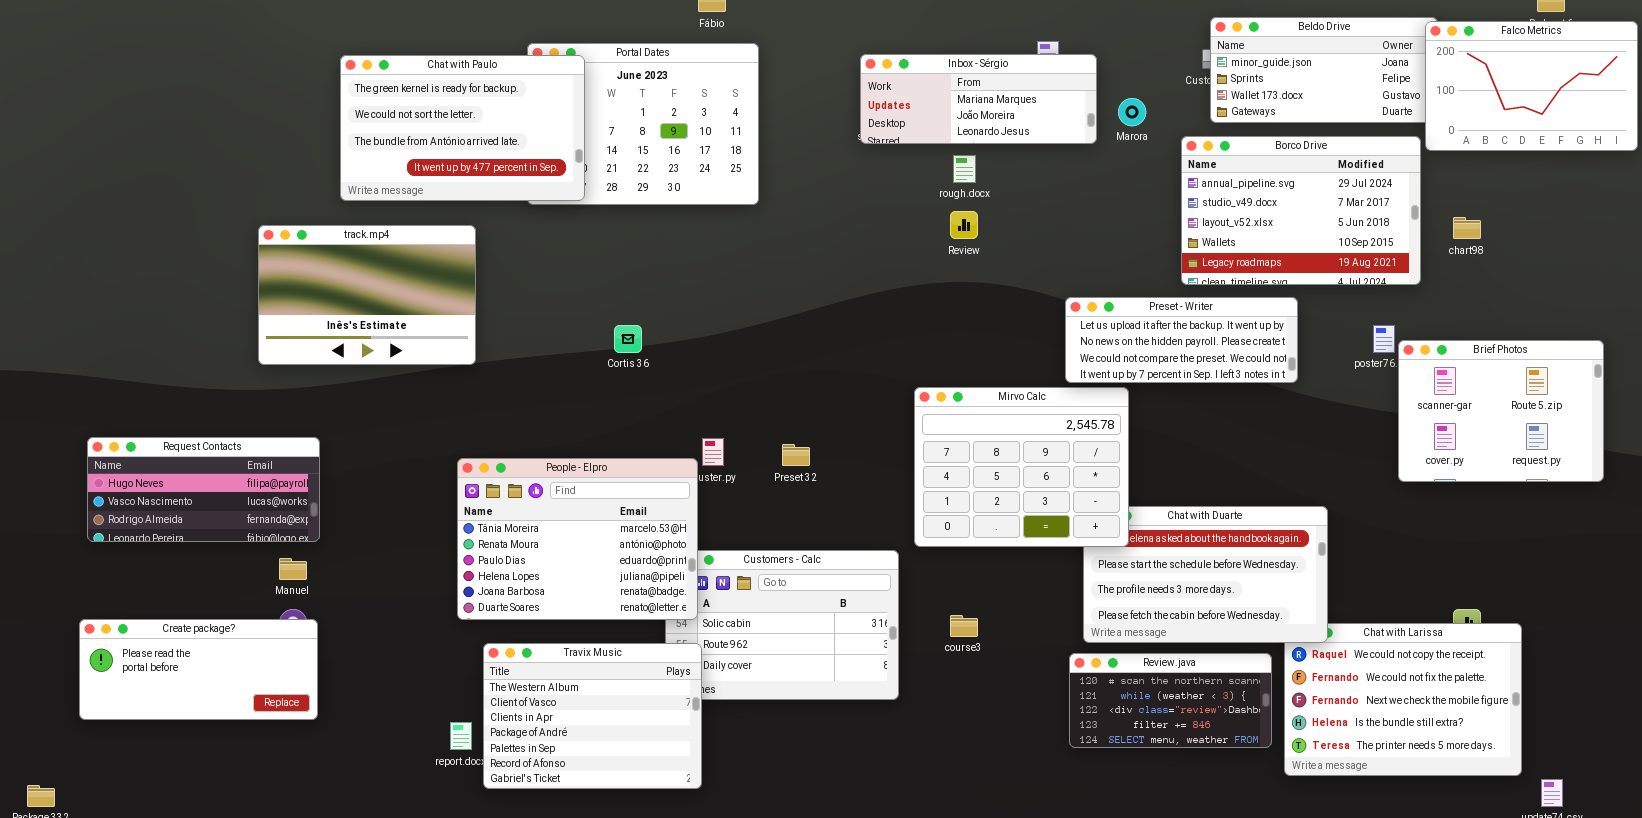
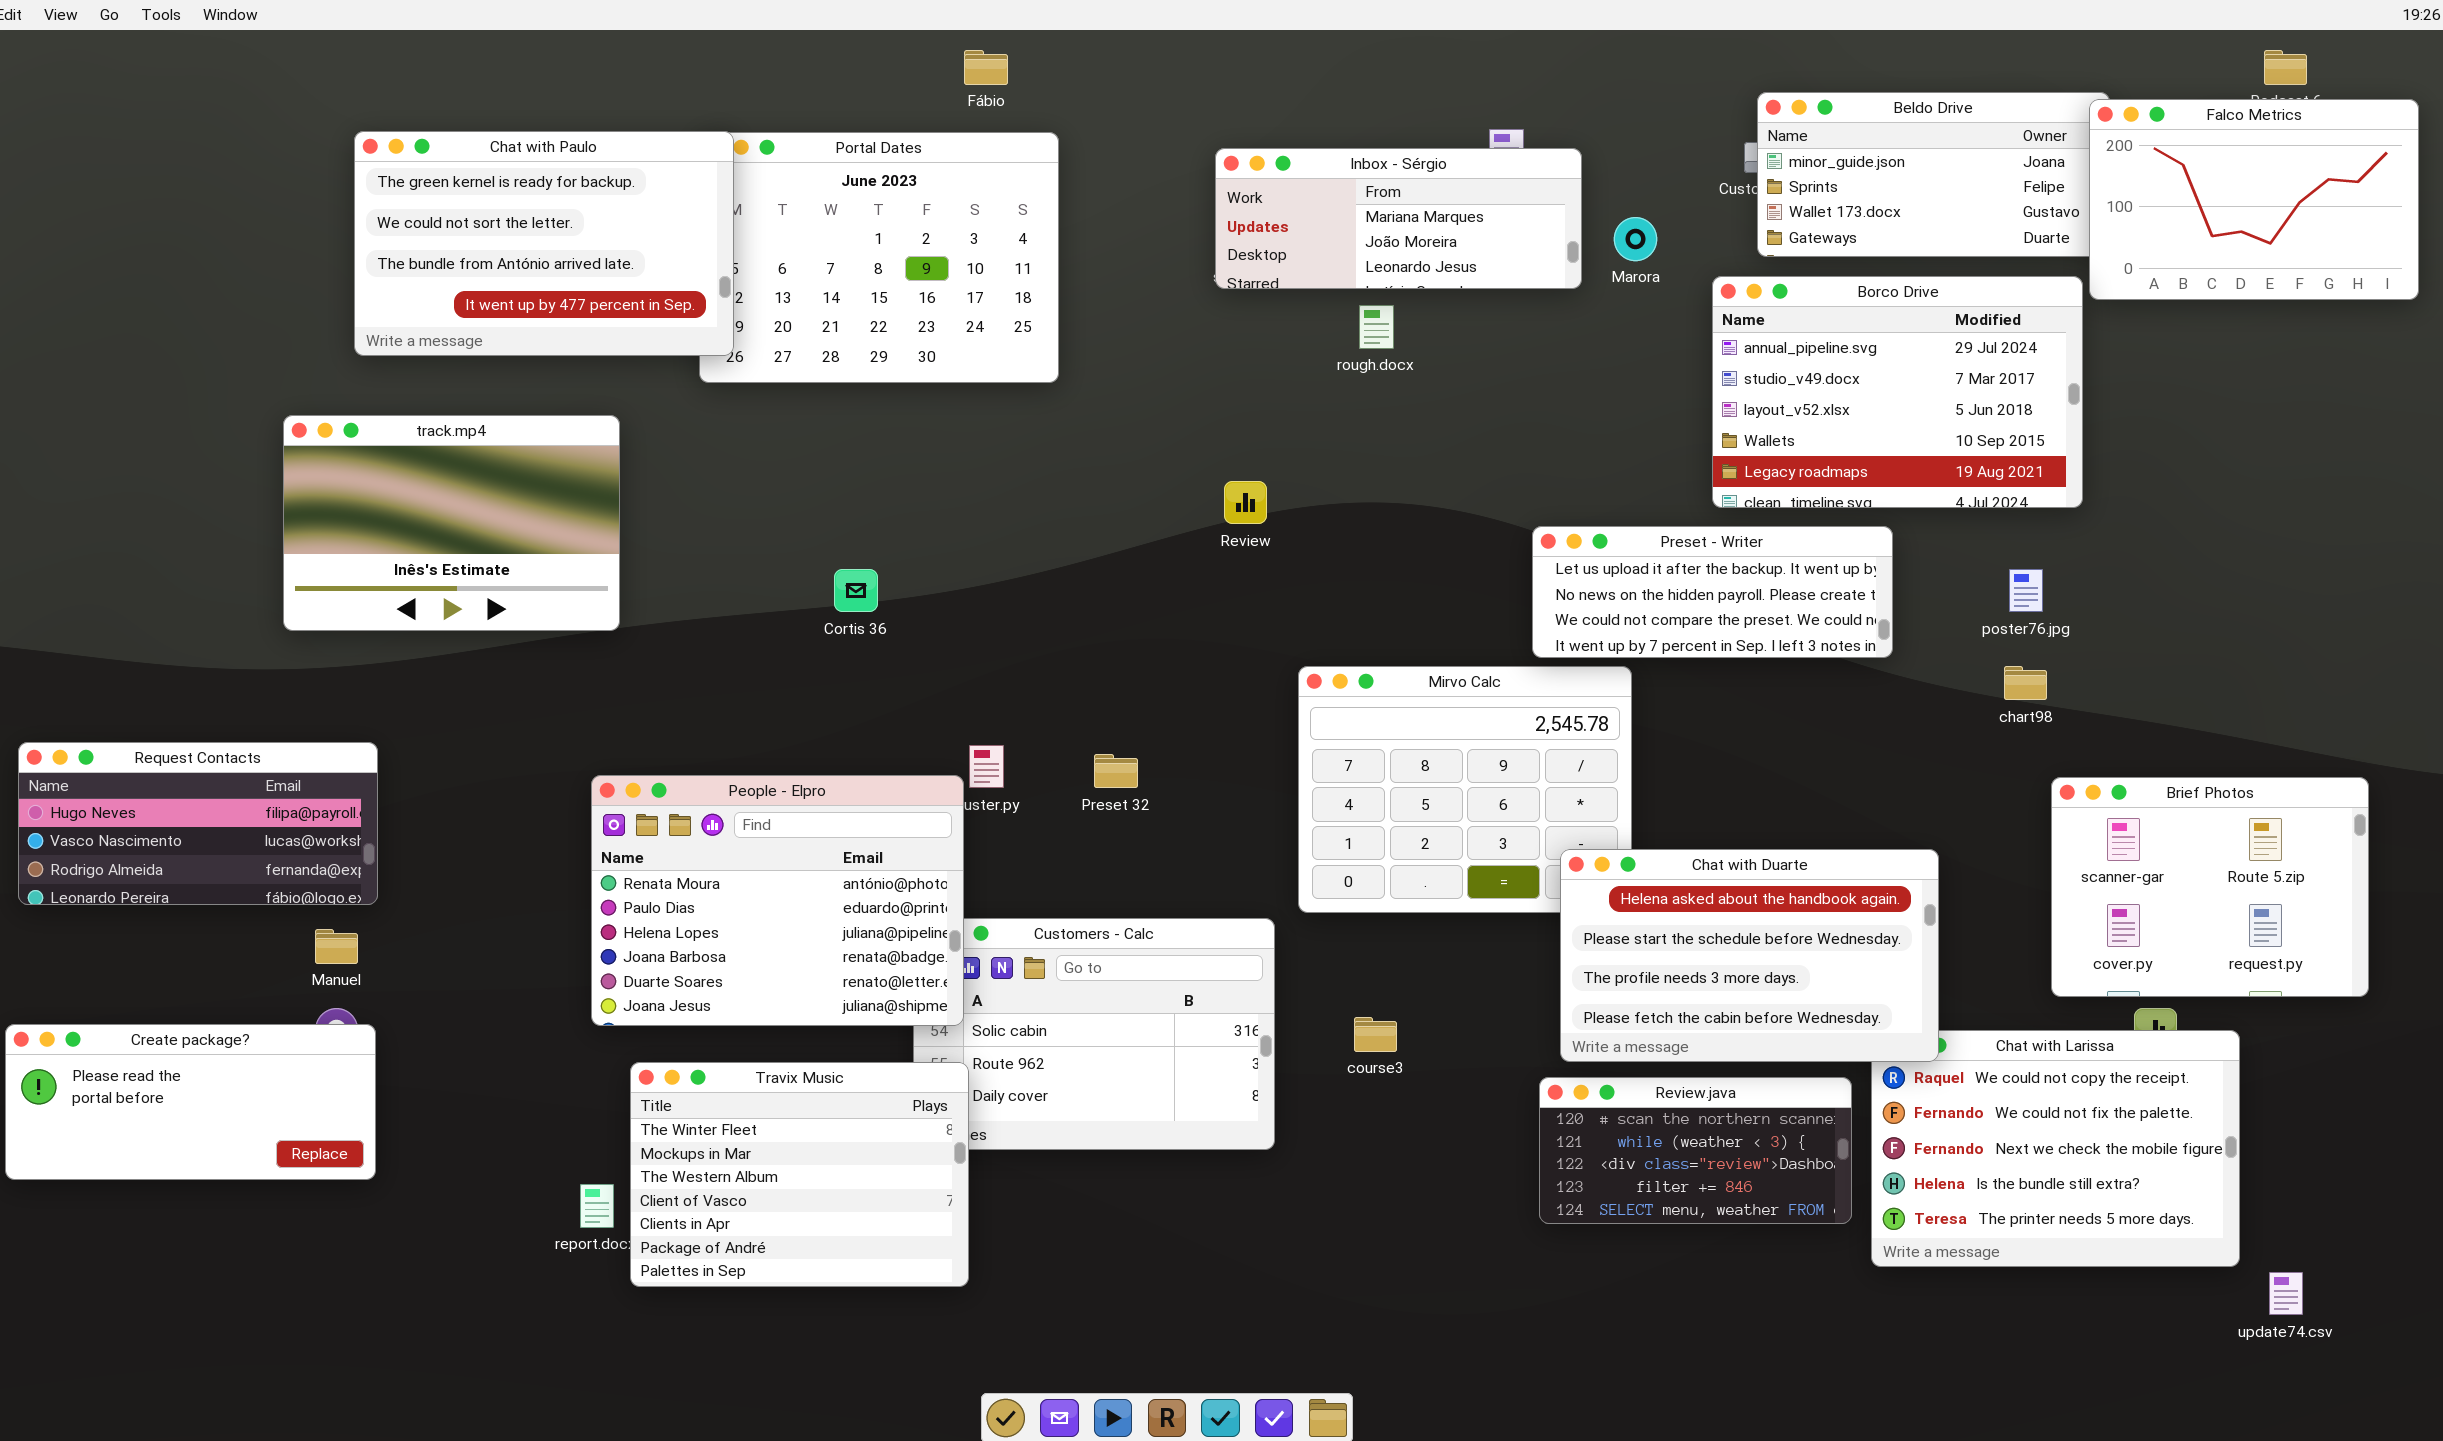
Chat with Paulo: [340,55,585,201] -> [354,131,734,356], moved
Review: [950,211,978,239] -> [1224,481,1267,524], moved
chart98: [1453,217,1481,239] -> [2004,666,2047,700], moved
Brief Photos: [1398,340,1604,482] -> [2051,777,2369,997], moved
People - Elpro: [457,458,698,620] -> [591,775,964,1026], scrolled down 1 row
Chat with Duarte: [1083,506,1328,643] -> [1560,849,1939,1062], raised
Travix Music: [483,643,702,789] -> [630,1062,969,1287], scrolled up 2 rows

